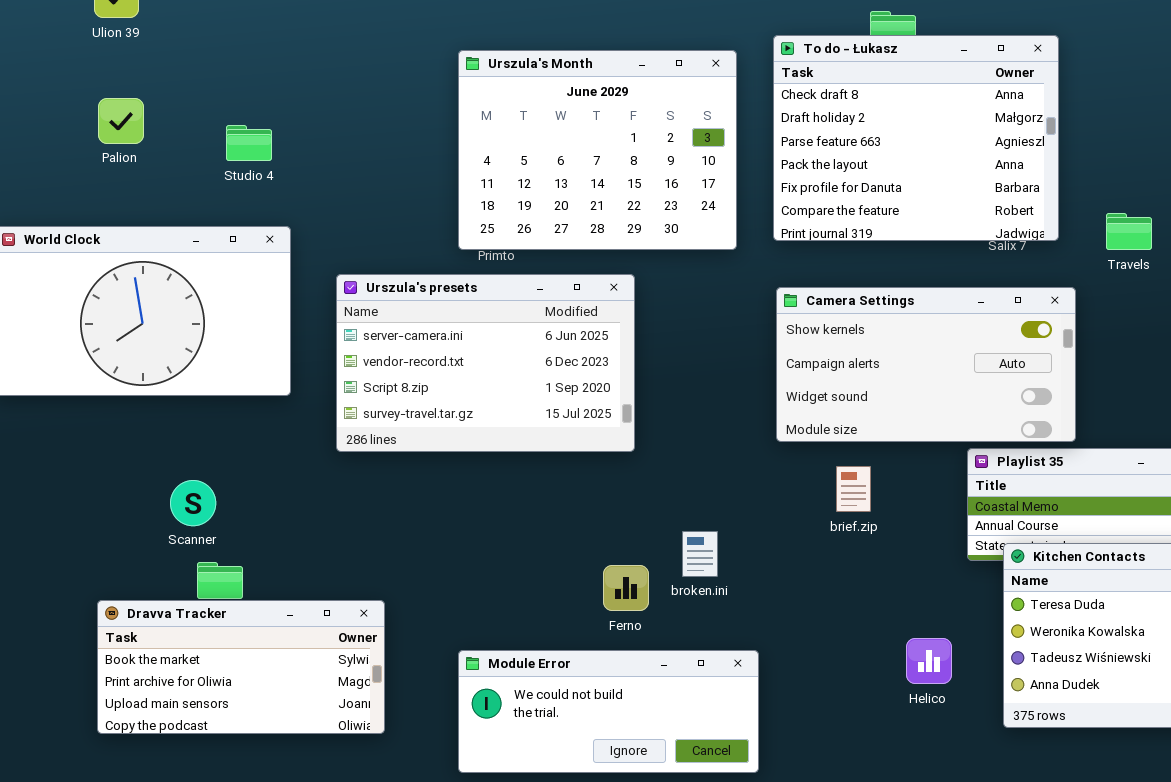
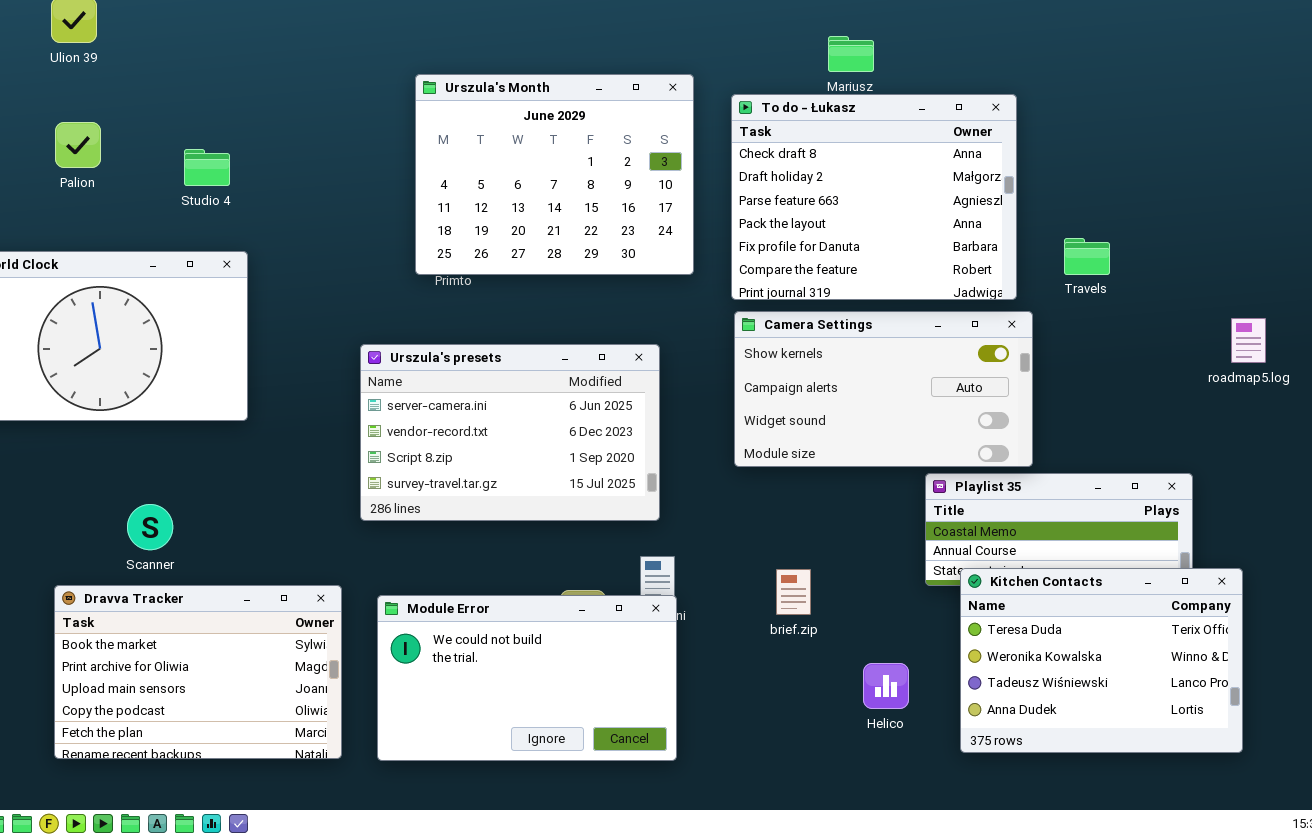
To do - Łukasz: [773,35,1059,241] -> [731,94,1017,300], moved
Urszula's presets: [336,274,635,452] -> [360,344,660,521], moved
brief.zip: [836,466,871,512] -> [776,569,811,615], moved
Dravva Tracker: [97,600,385,734] -> [54,585,342,759], resized
Module Error: [458,650,759,773] -> [377,595,677,761], moved, resized

